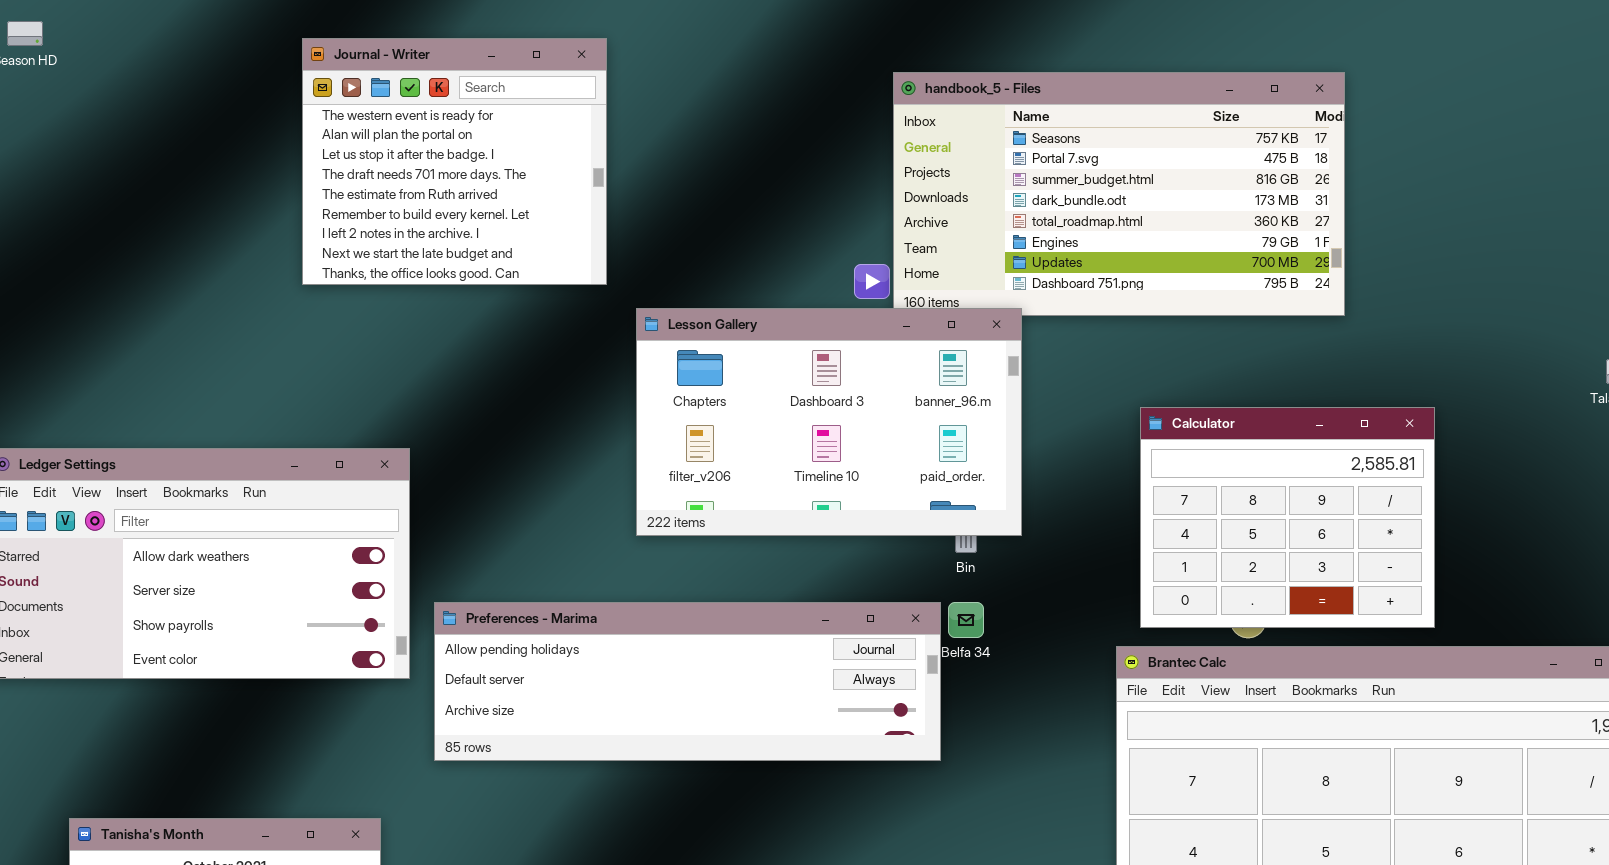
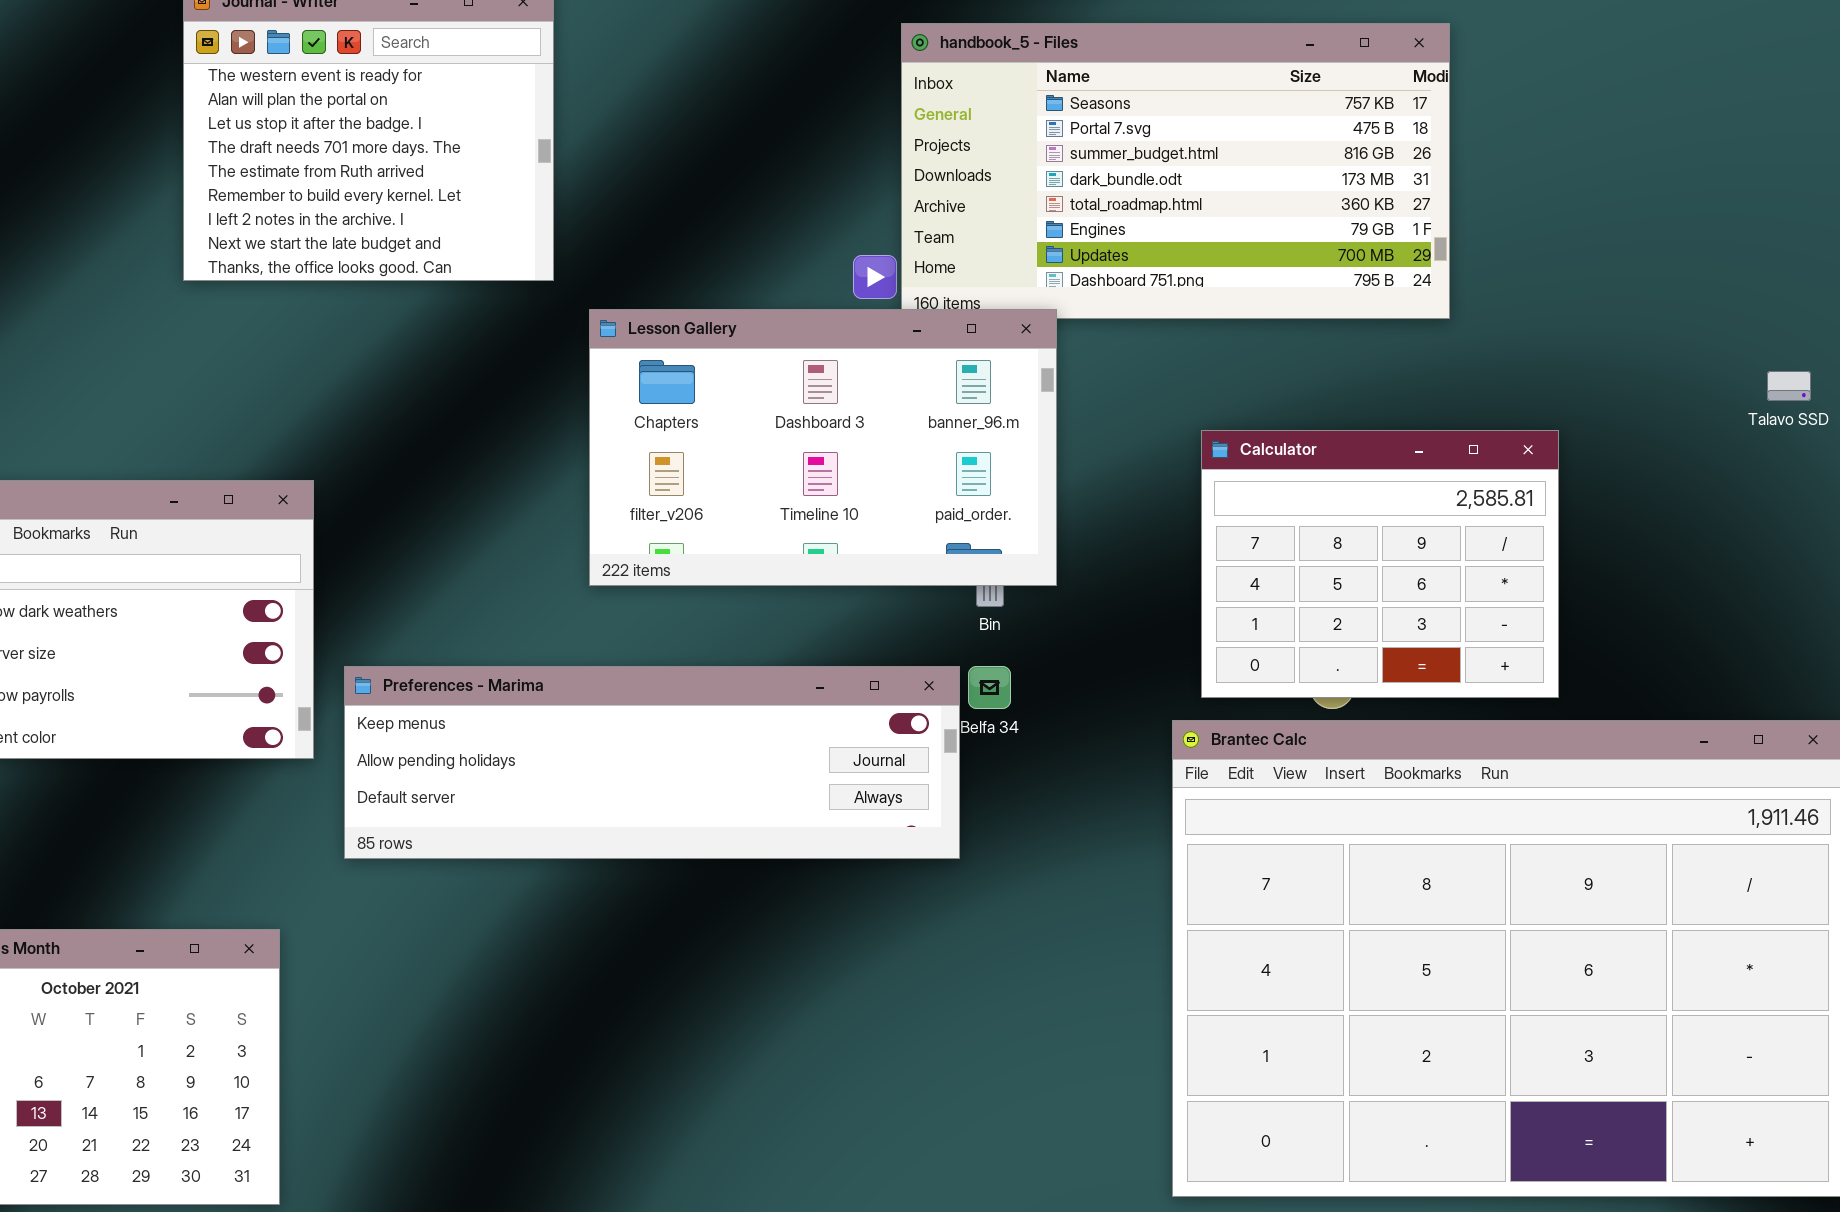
Preferences - Marima: [434,602,941,761] -> [344,666,960,859], scrolled up 1 row

